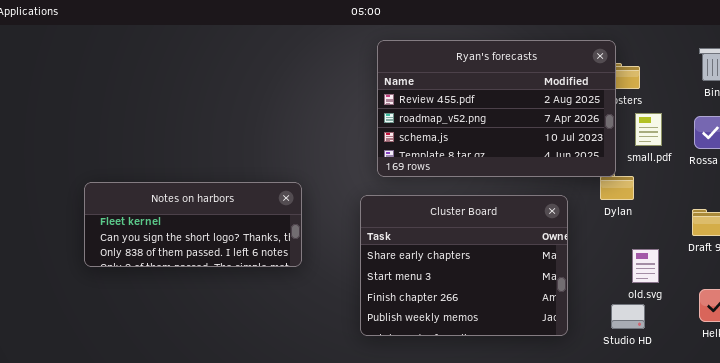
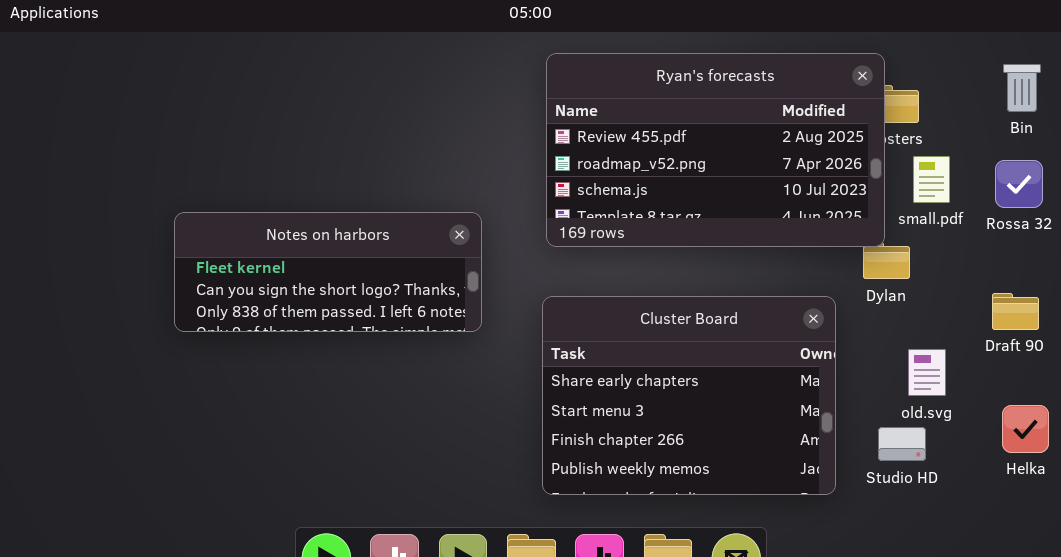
Notes on harbors: [84,182,302,267] -> [174,212,482,332], moved
Cluster Board: [360,195,568,336] -> [542,296,836,495], moved

